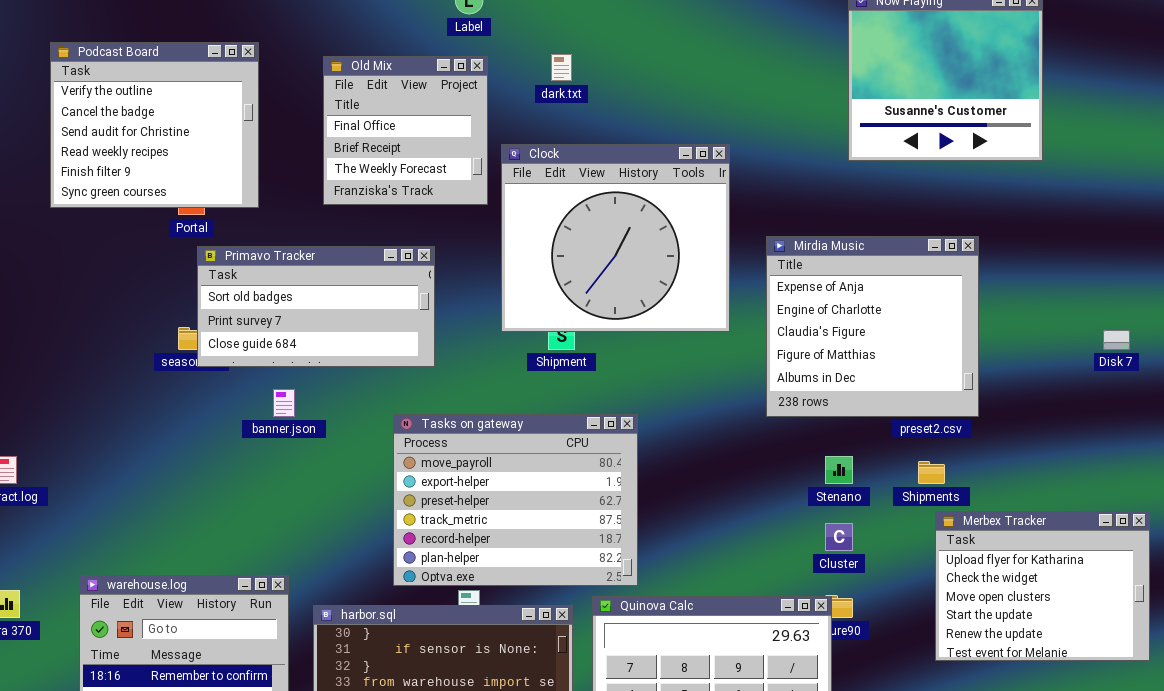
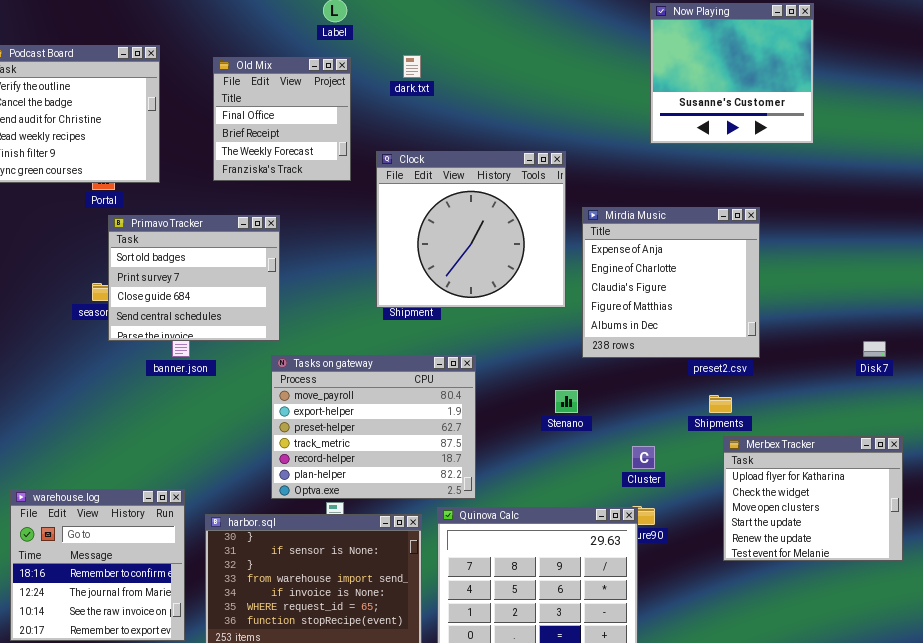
Clock: [501,144,730,332] -> [376,151,566,308], moved
Primavo Tracker: [197,246,435,367] -> [108,215,280,341], resized
Disk 7: [1103,330,1130,350] -> [863,341,886,357], moved
Stenano: [825,456,853,484] -> [555,390,578,413], moved

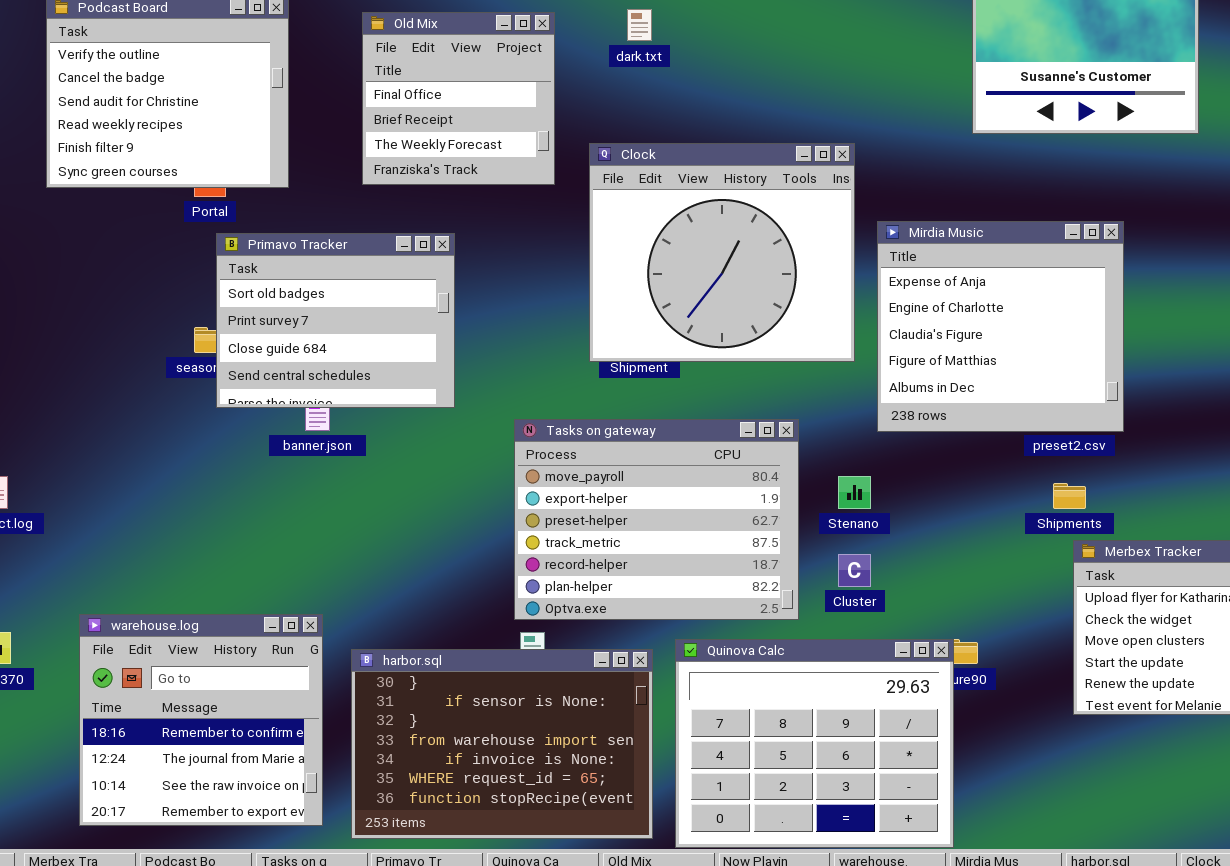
Tasks on gateway: [271,355,476,499] -> [514,419,799,620], moved
Cluster: [632,446,655,469] -> [838,554,871,587], moved

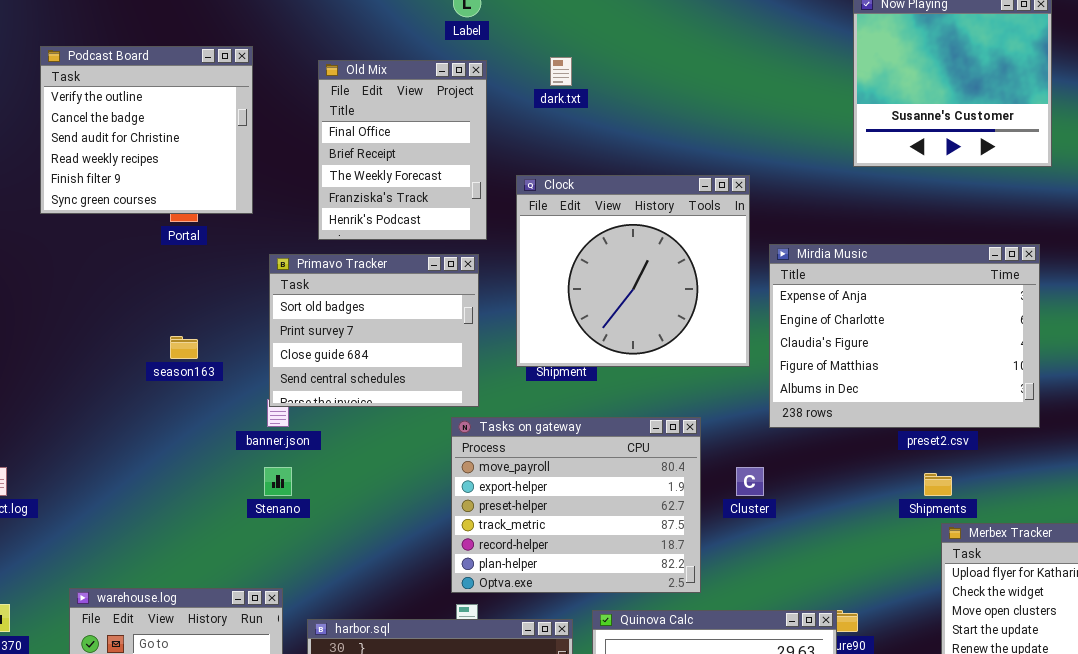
Old Mix: [362,12,555,185] -> [318,60,487,240], resized
Mirdia Music: [877,221,1124,432] -> [769,244,1040,428], resized
Primavo Tracker: [216,233,455,408] -> [269,254,479,407], moved
Stenano: [838,476,871,509] -> [264,467,292,496], moved
Cluster: [838,554,871,587] -> [736,467,764,496], moved

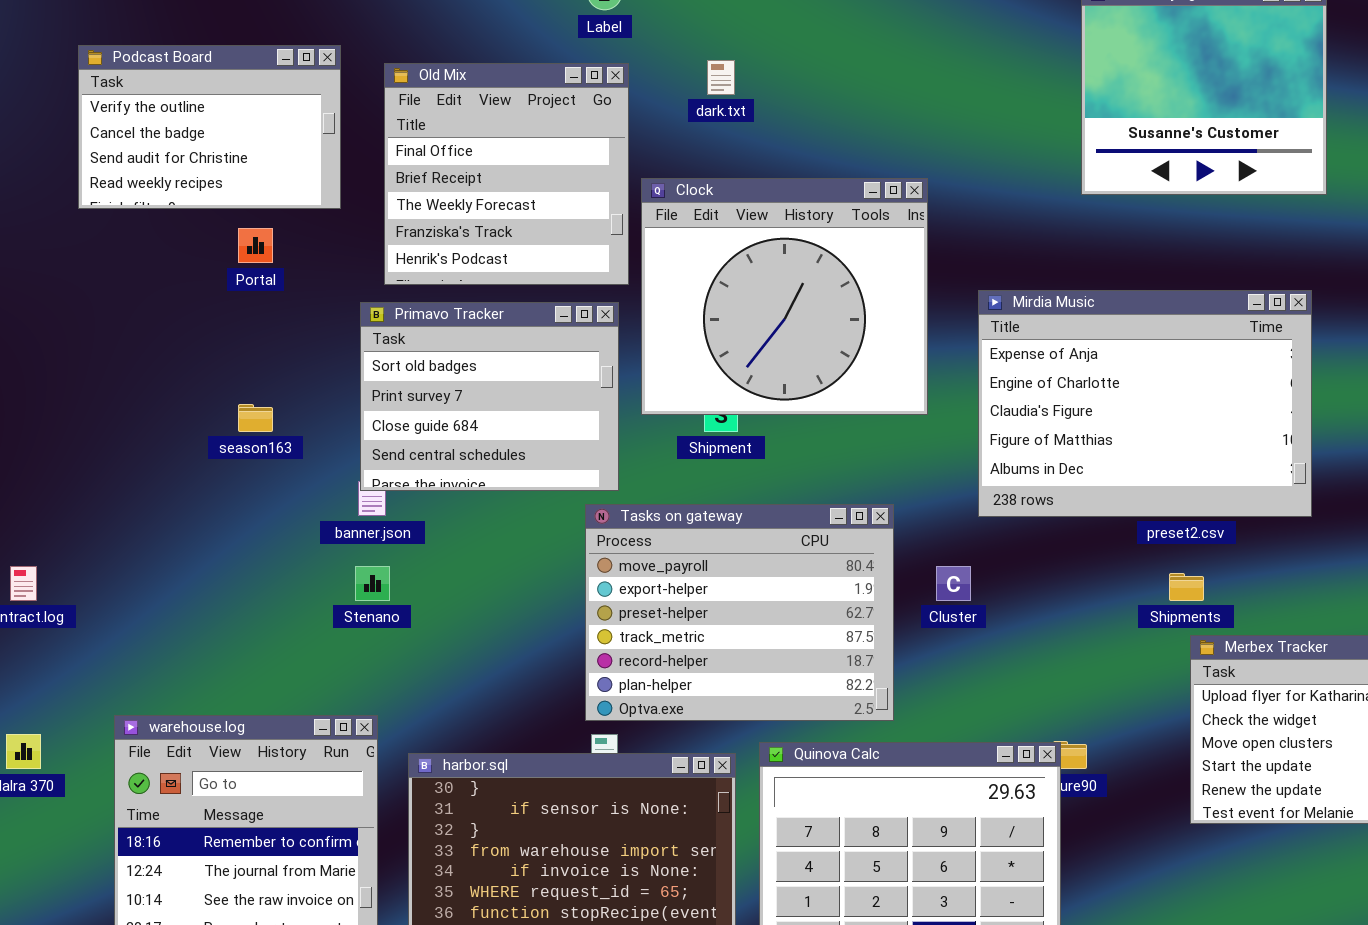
Podcast Board: [40,46,253,214] -> [78,45,341,209], resized
Old Mix: [318,60,487,240] -> [384,63,629,285], resized
Clock: [516,175,750,367] -> [641,178,928,415], moved

